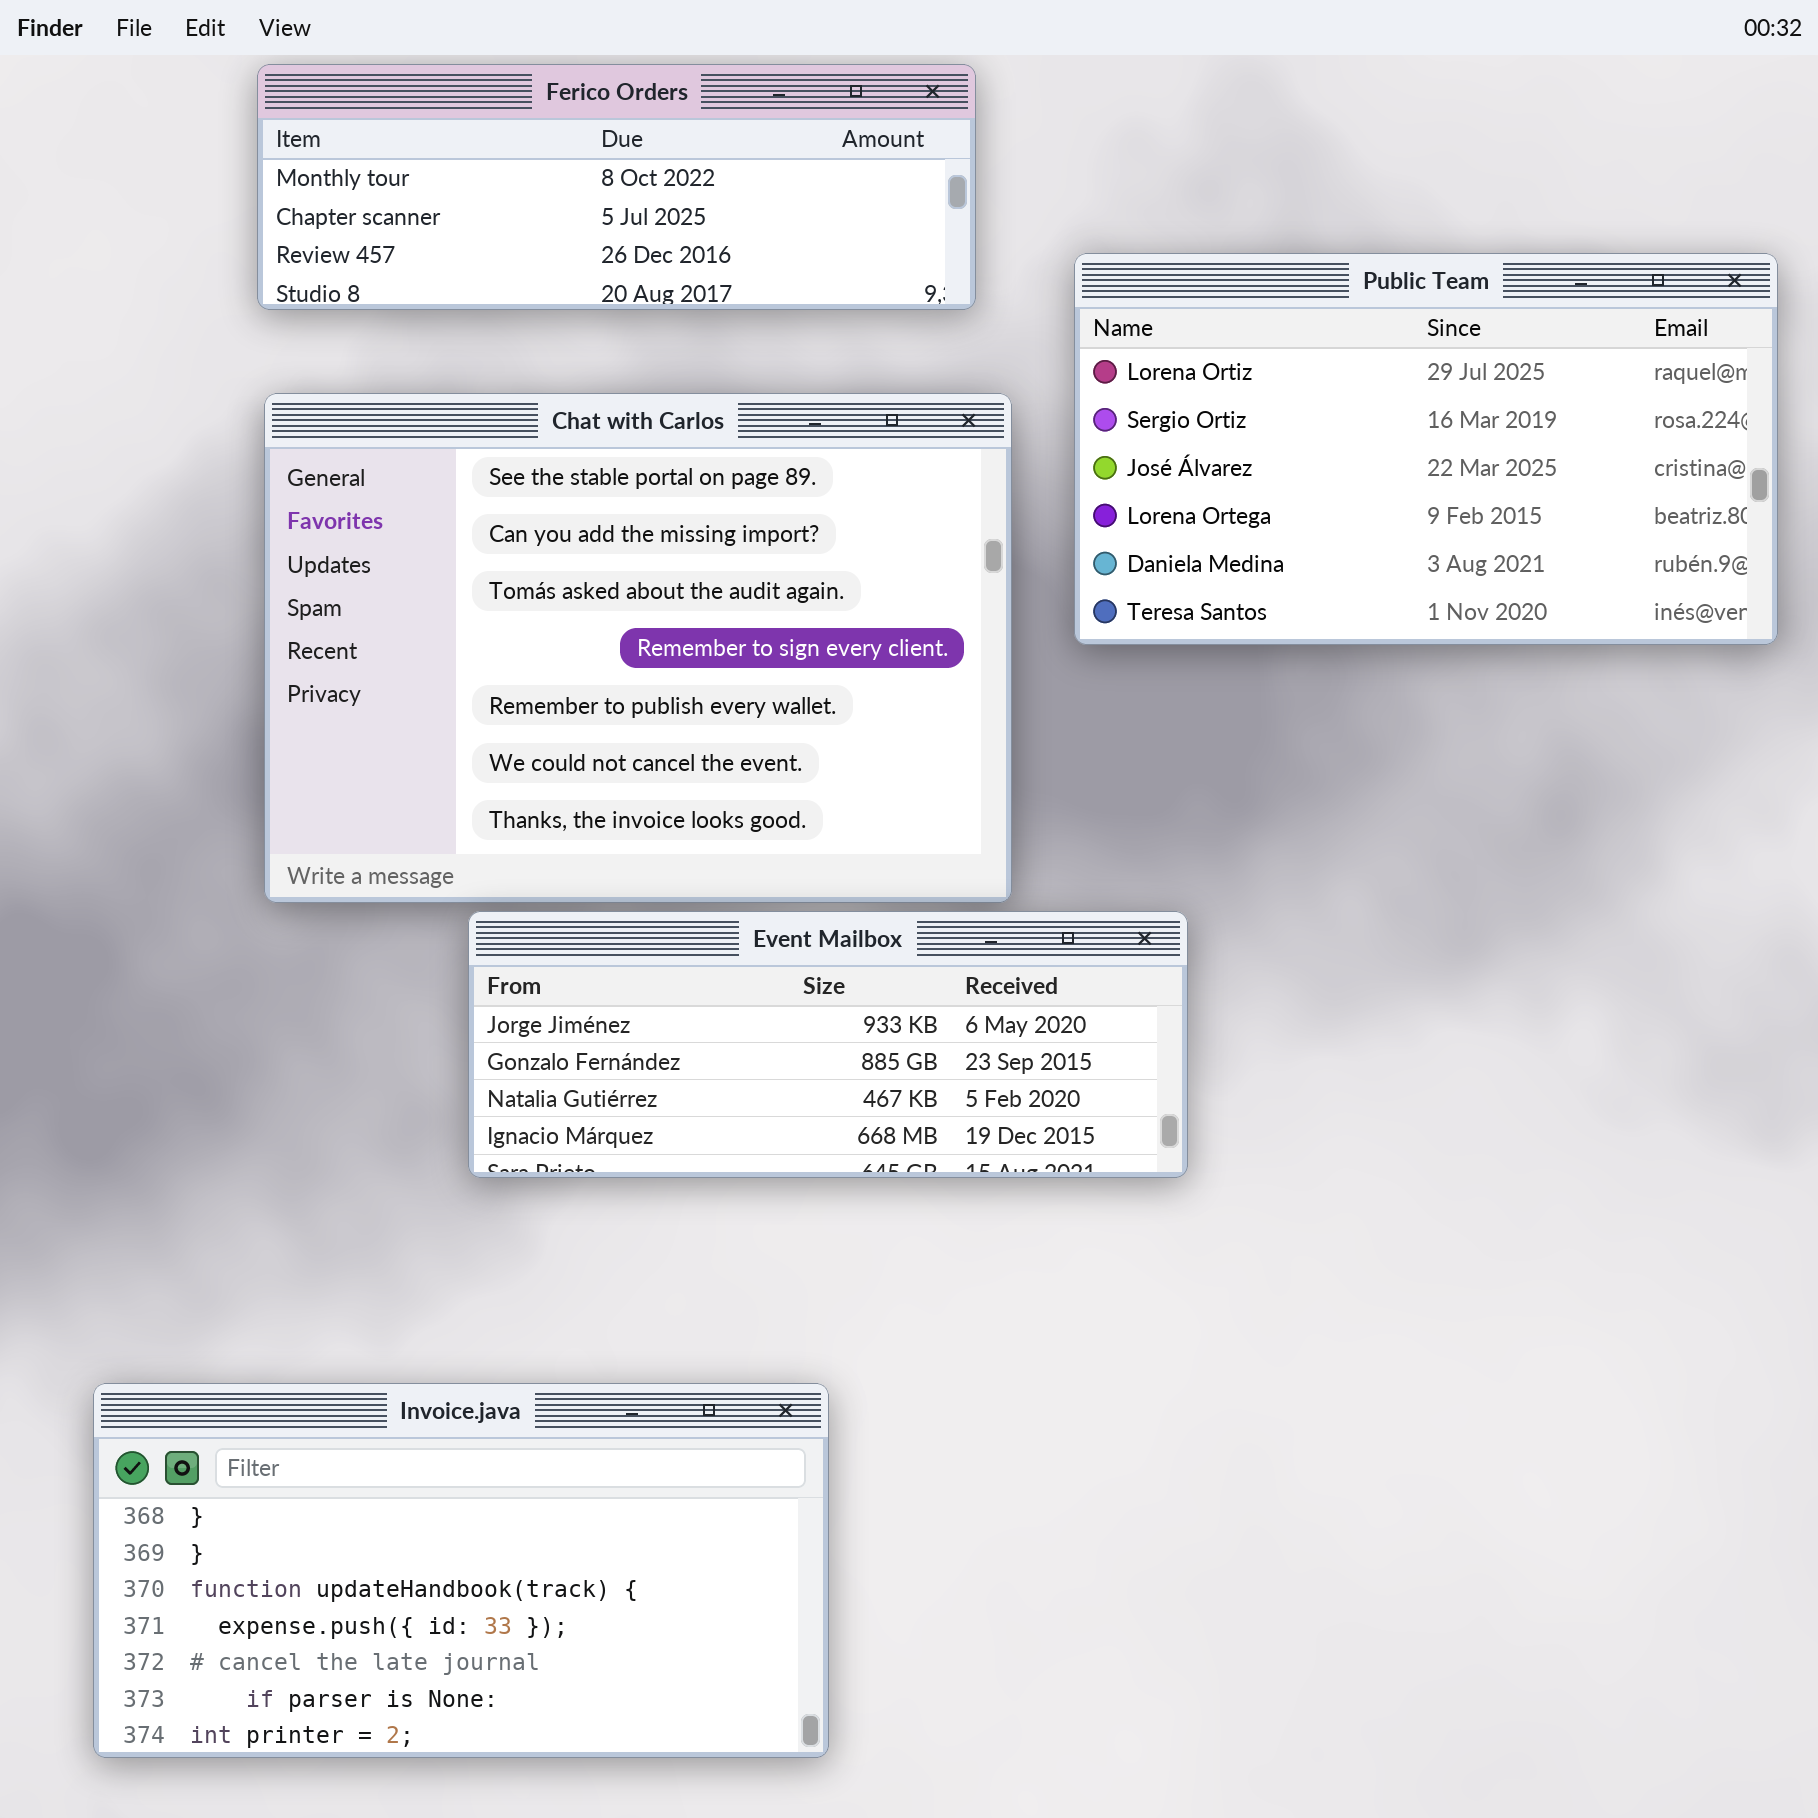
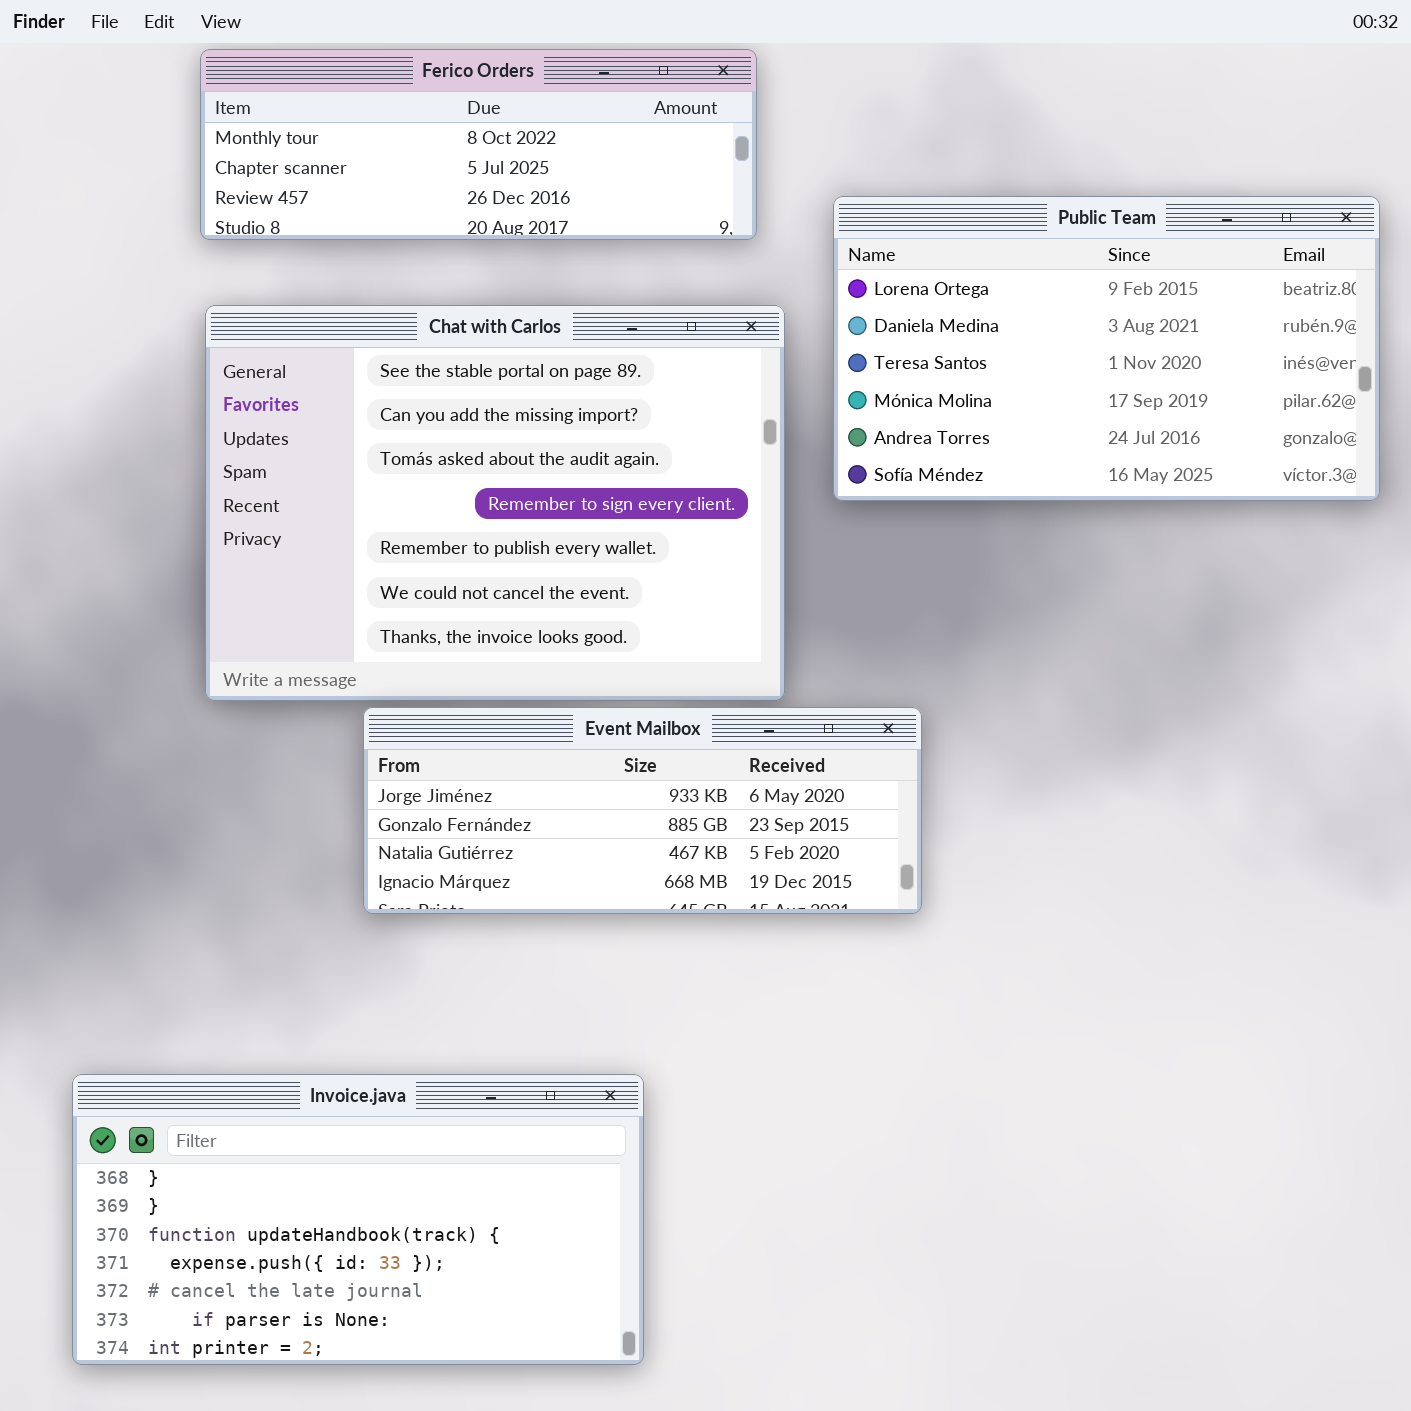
Public Team: [1074,253,1778,645] -> [833,196,1380,501], scrolled down 3 rows

